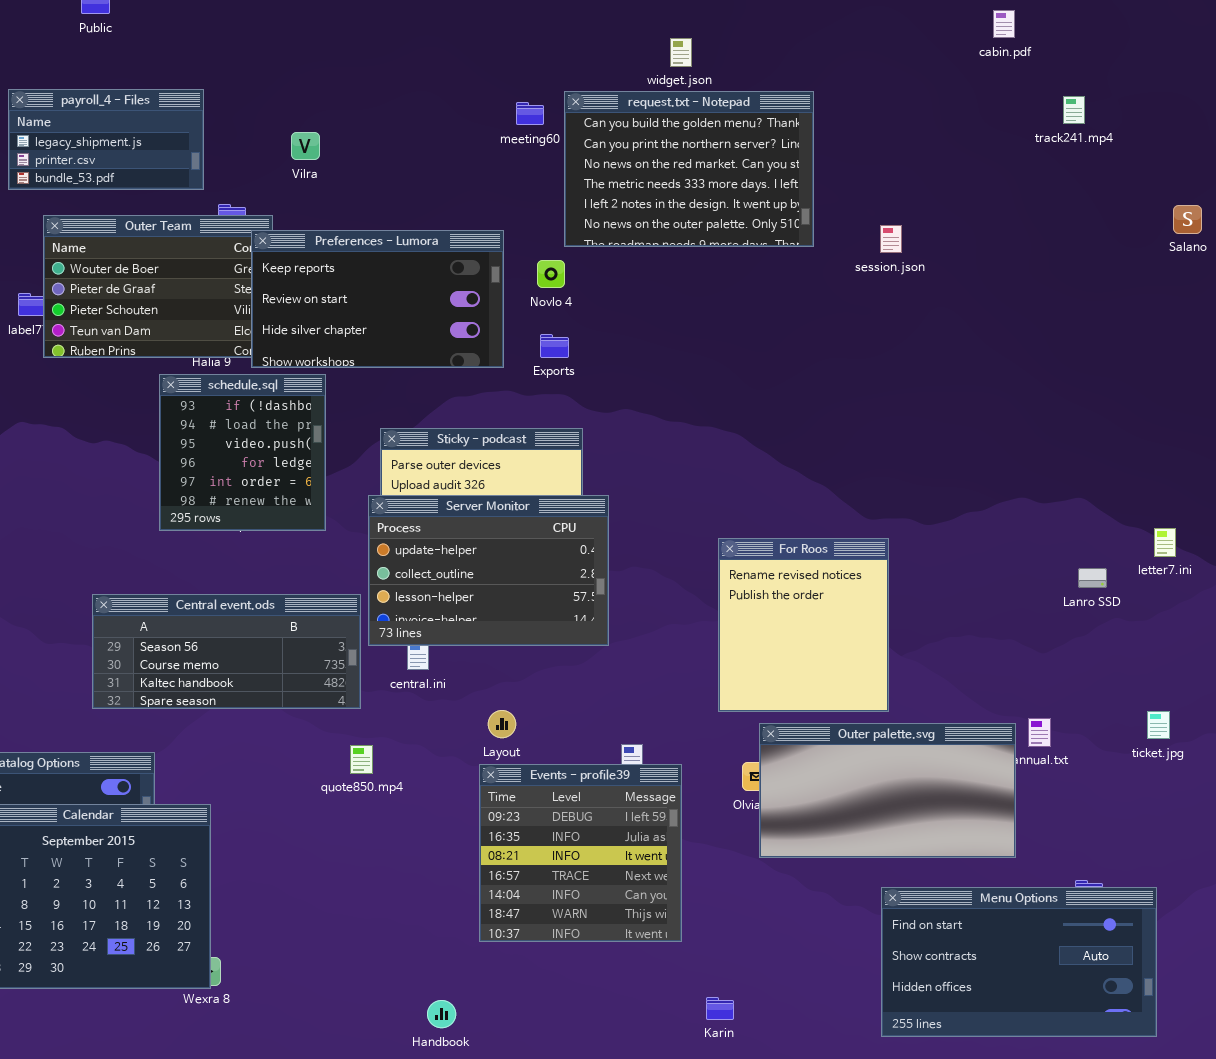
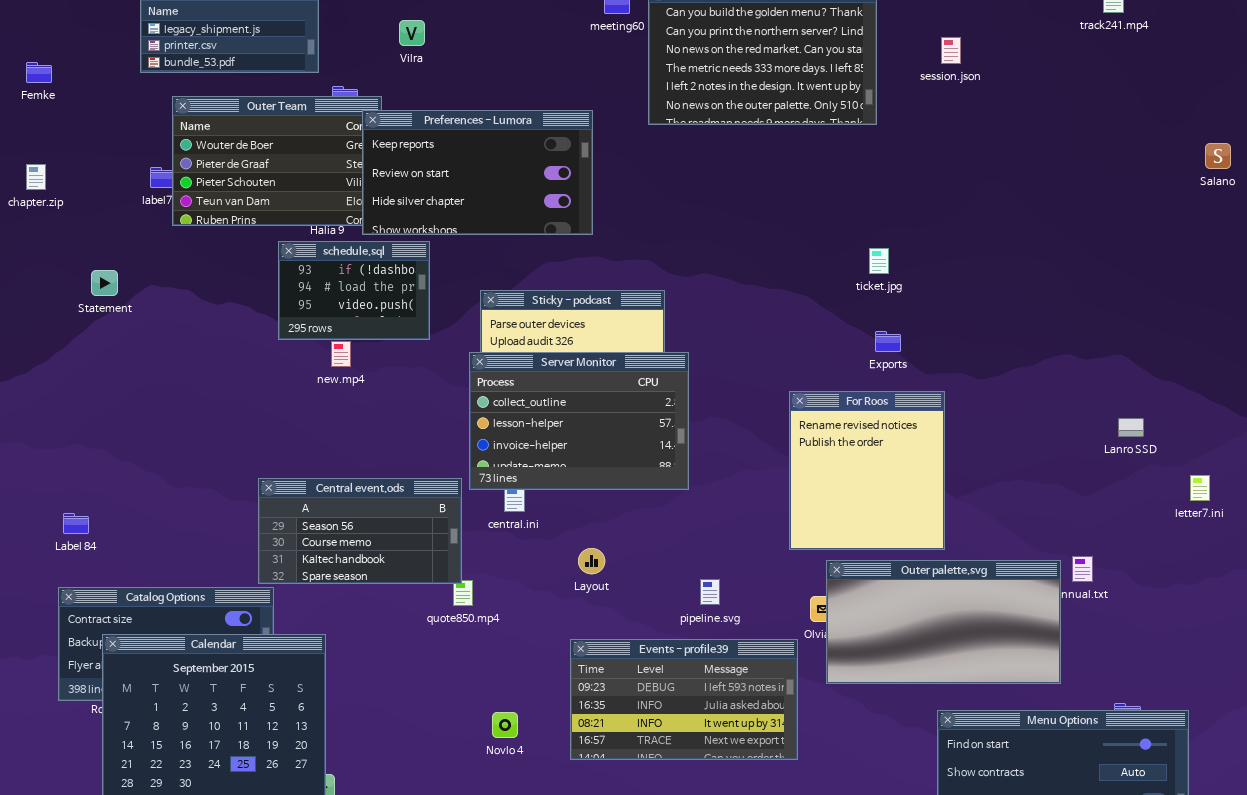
Salano: [1173,205,1202,234] -> [1205,143,1231,169], moved
session.json: [880,225,902,253] -> [941,37,961,64], moved
Novlo 4: [537,260,565,288] -> [492,712,518,738], moved
Exports: [540,334,569,358] -> [875,331,901,352], moved
schedule.sql: [159,374,326,531] -> [278,241,430,340], resized
Server Monitor: [368,495,609,646] -> [469,352,689,490], scrolled down 1 row
letter7.ini: [1154,528,1176,557] -> [1190,475,1210,501], moved
Central event.ods: [92,594,361,709] -> [258,478,462,584], moved, resized
ticket.jpg: [1147,711,1170,739] -> [869,248,889,274], moved
Events - profile39: [479,764,682,942] -> [570,639,798,760], resized

